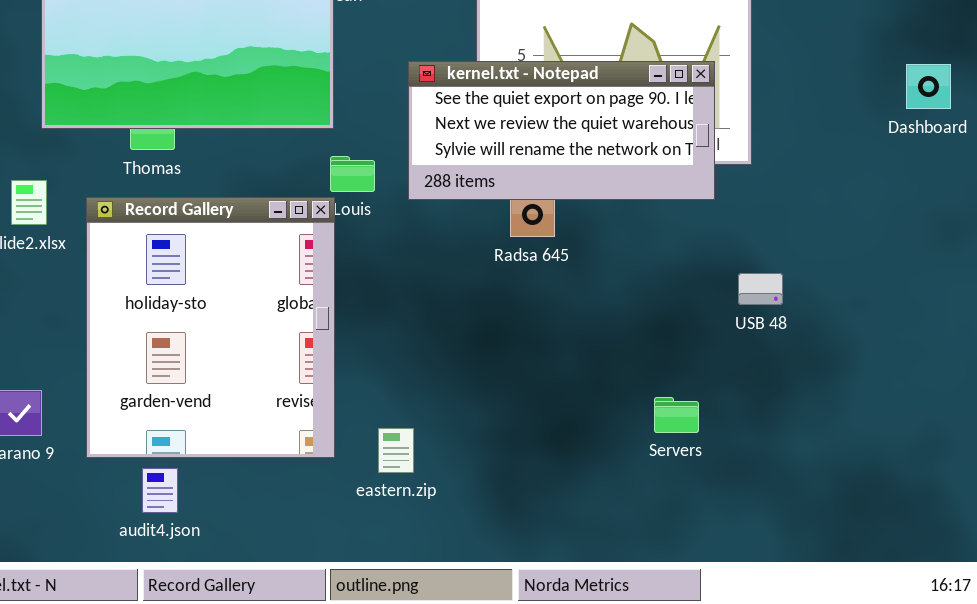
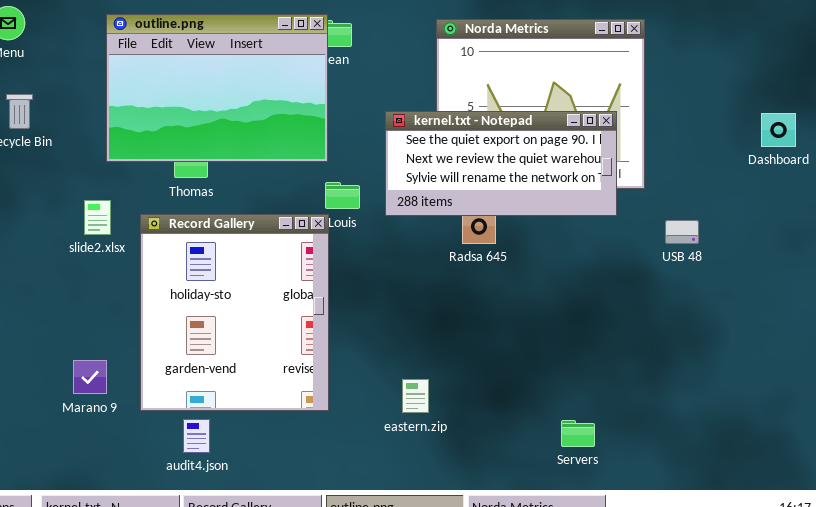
USB 48: [738,273,783,305] -> [665,220,699,244], moved
Servers: [654,397,699,433] -> [561,420,595,447], moved
eastern.zip: [378,428,414,473] -> [402,379,429,413], moved

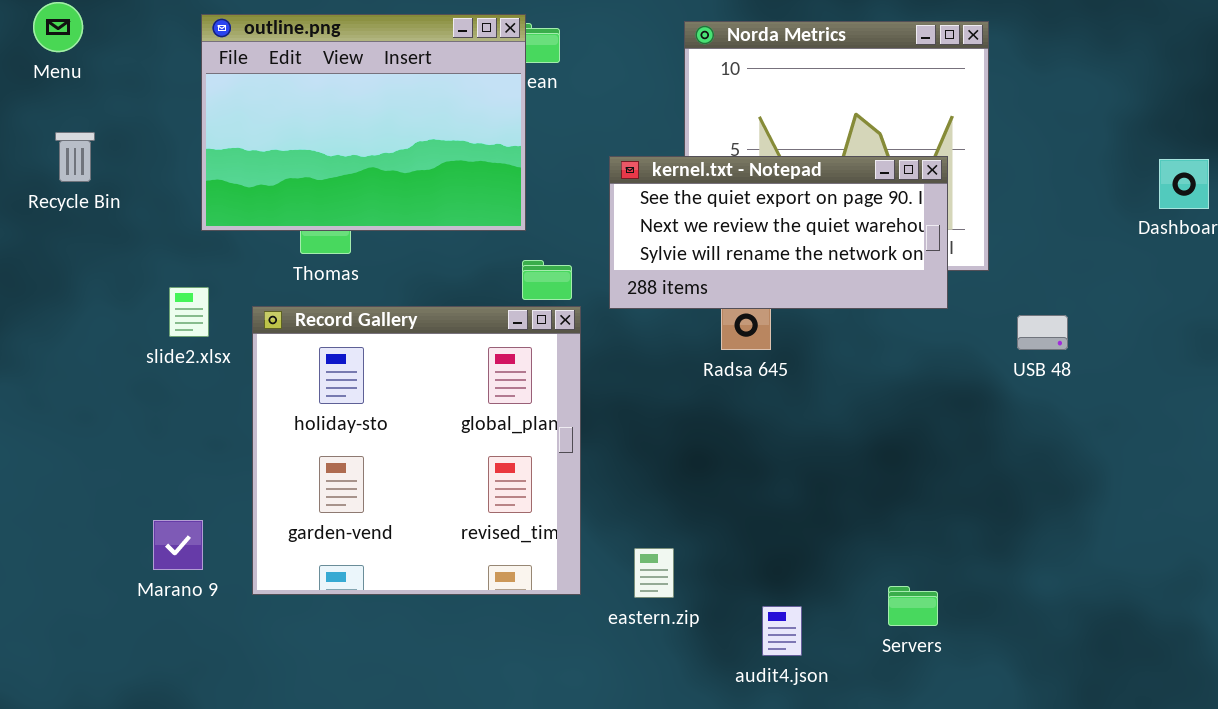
Record Gallery: [140,214,329,411] -> [252,306,581,595], resized
audit4.json: [183,419,210,453] -> [762,606,802,656], moved
Servers: [561,420,595,447] -> [888,586,938,626], moved

